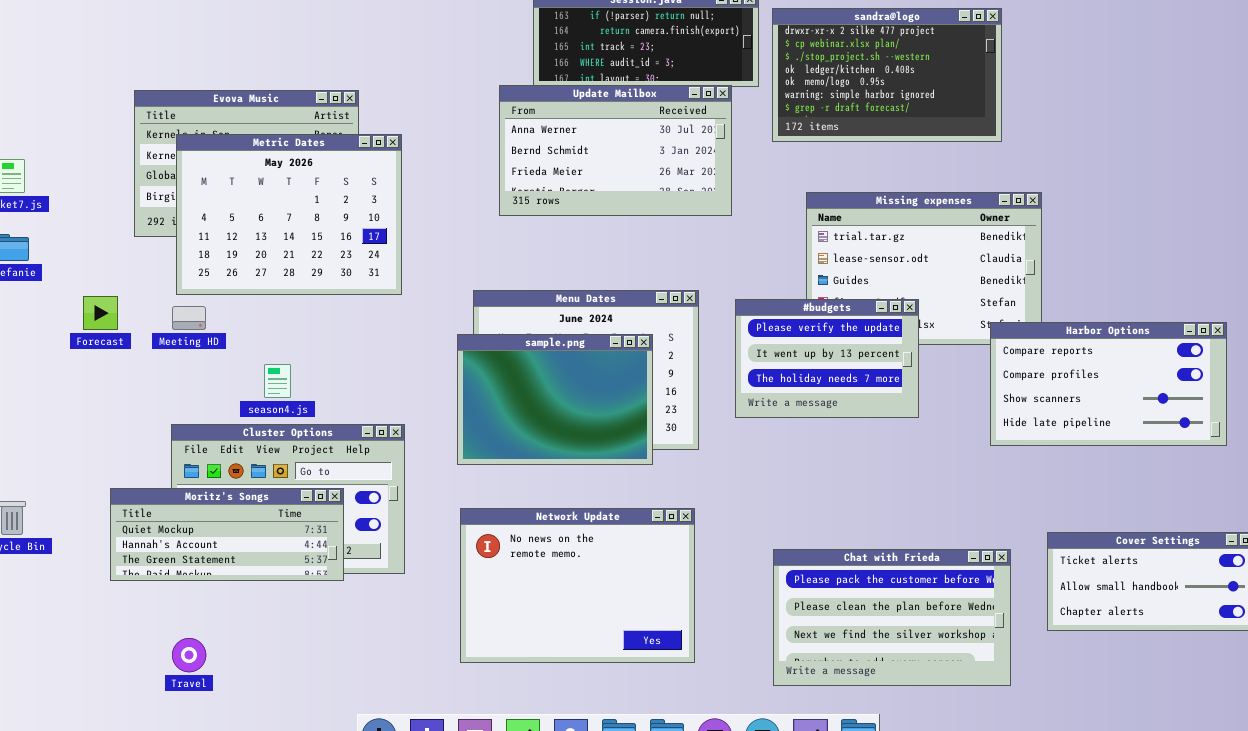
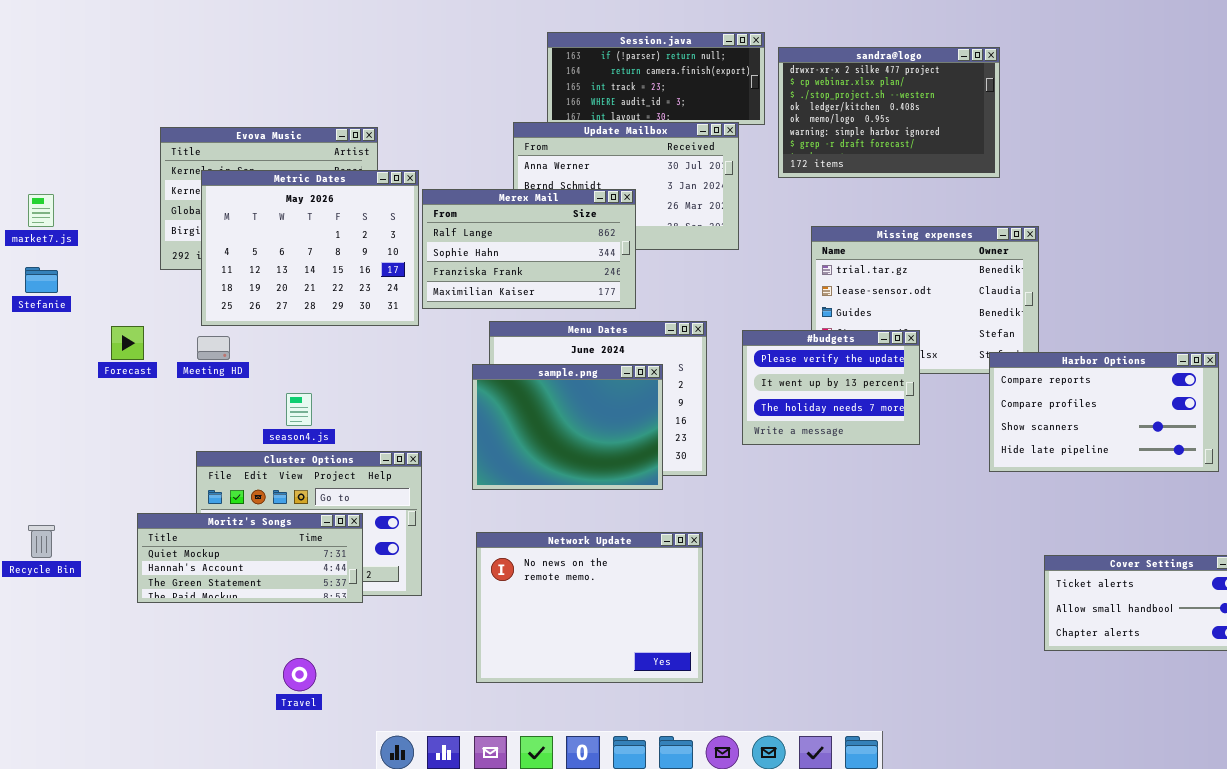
Merex Mail: none -> [422,189,636,309], opened
Chat with Frieda: [773,549,1011,686] -> none, closed
Travel: [172,638,206,672] -> [283,658,316,691], moved

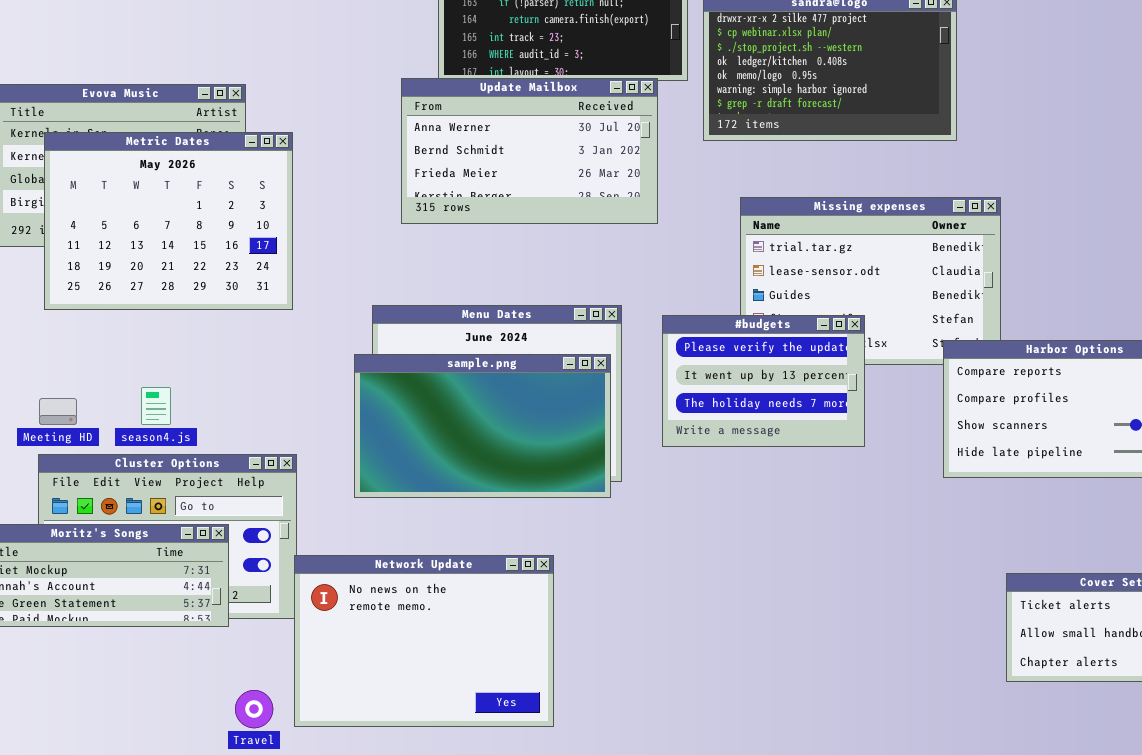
Merex Mail: [422,189,636,309] -> none, closed
Meeting HD: [197,336,230,360] -> [39,398,77,425], moved
sample.png: [472,364,663,490] -> [354,354,611,498], resized
Network Update: [476,532,703,683] -> [294,555,554,727], moved
Travel: [283,658,316,691] -> [235,690,273,728], moved

